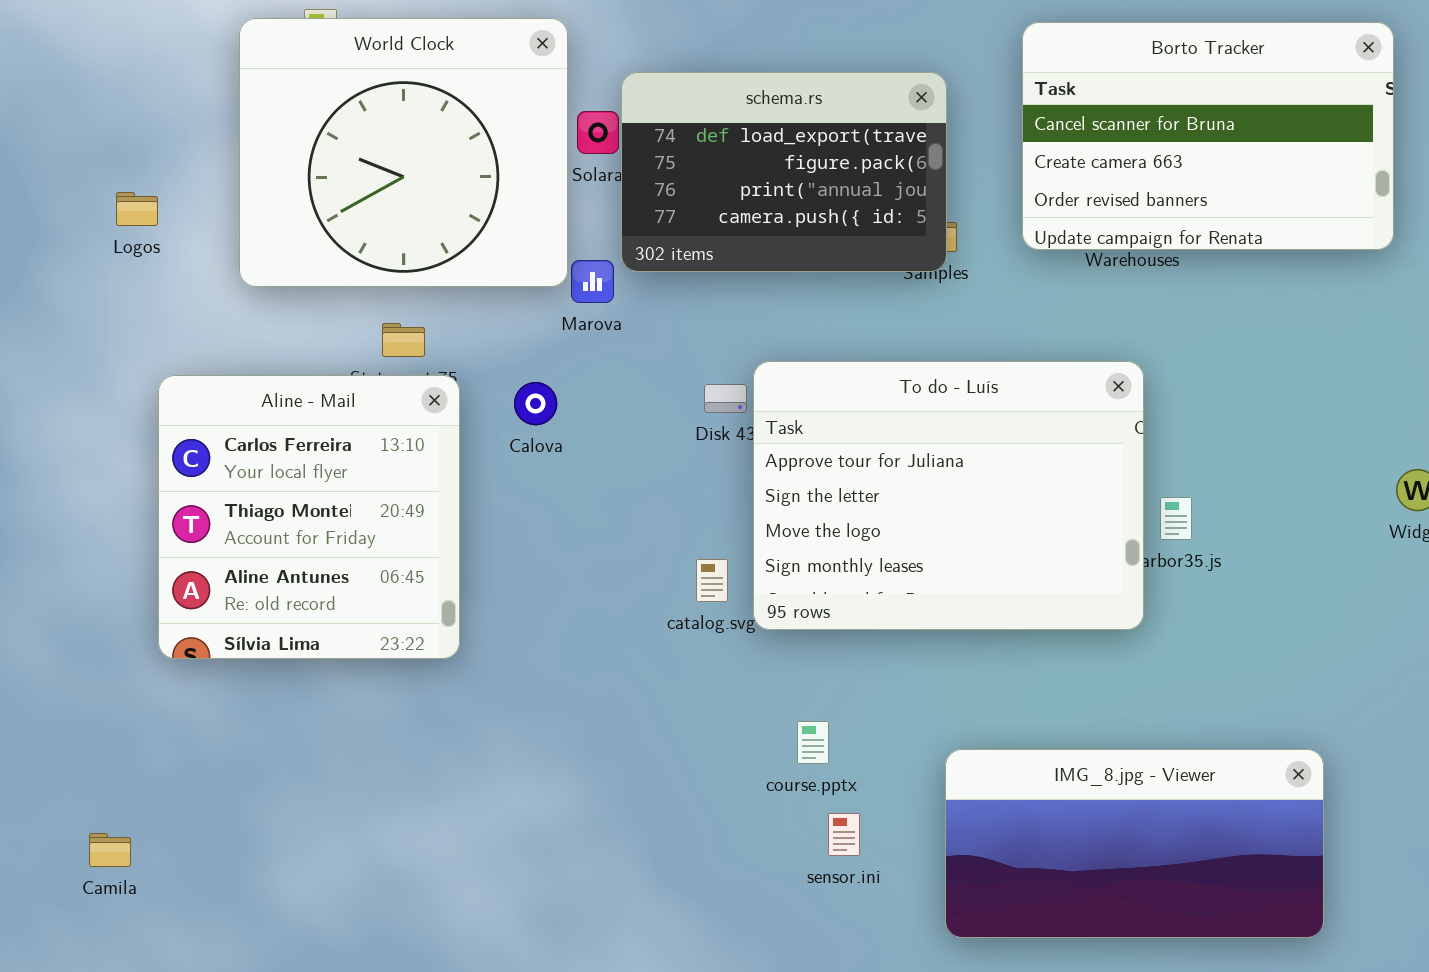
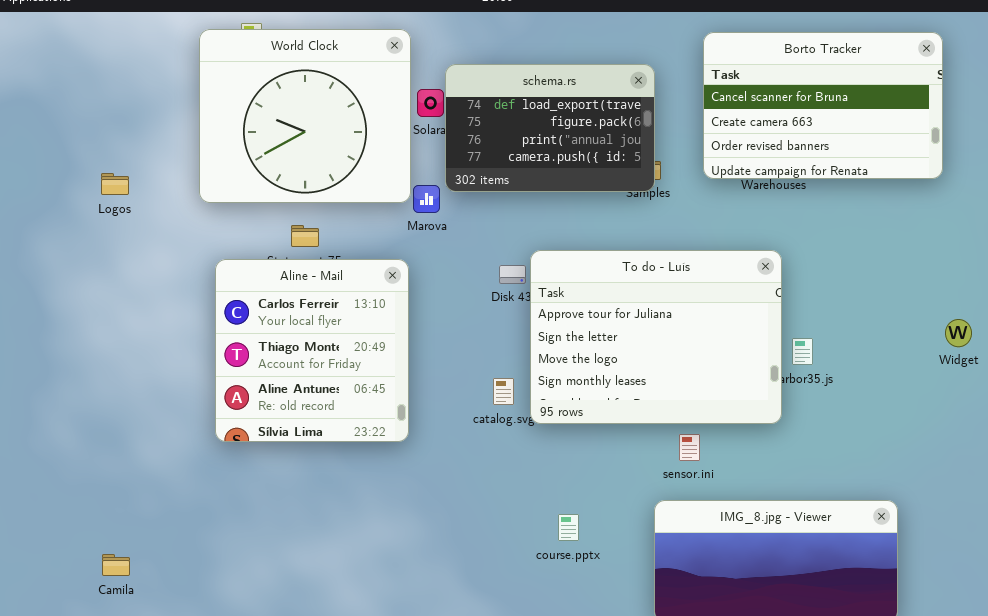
Logos: [116,192,158,226] -> [101,173,129,195], moved
Aline - Mail: [158,375,460,659] -> [215,259,409,442], moved
course.pptx: [797,721,829,764] -> [558,514,579,541], moved
sensor.ini: [828,813,860,856] -> [679,434,700,461], moved

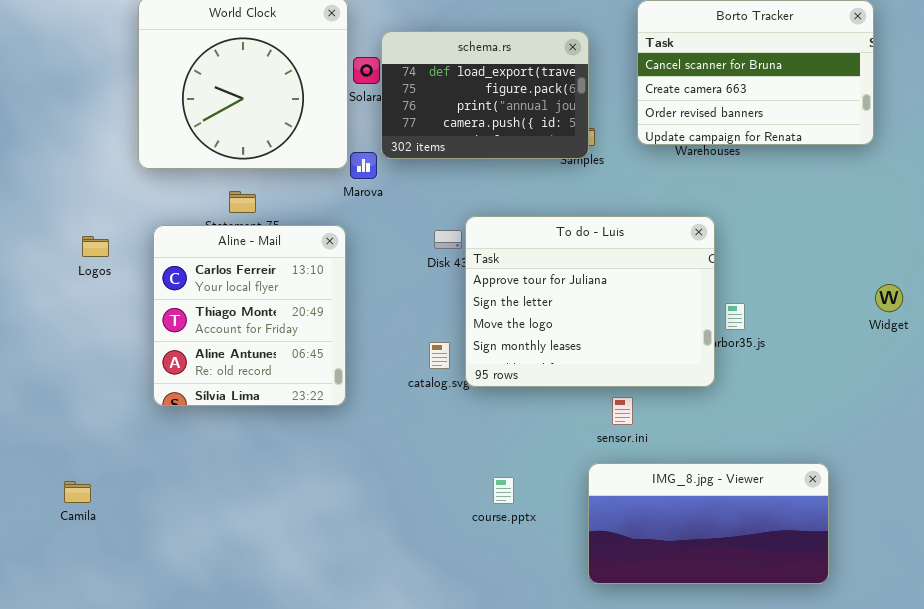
Logos: [101,173,129,195] -> [82,236,109,257], moved
Camila: [102,554,130,576] -> [64,481,91,503], moved

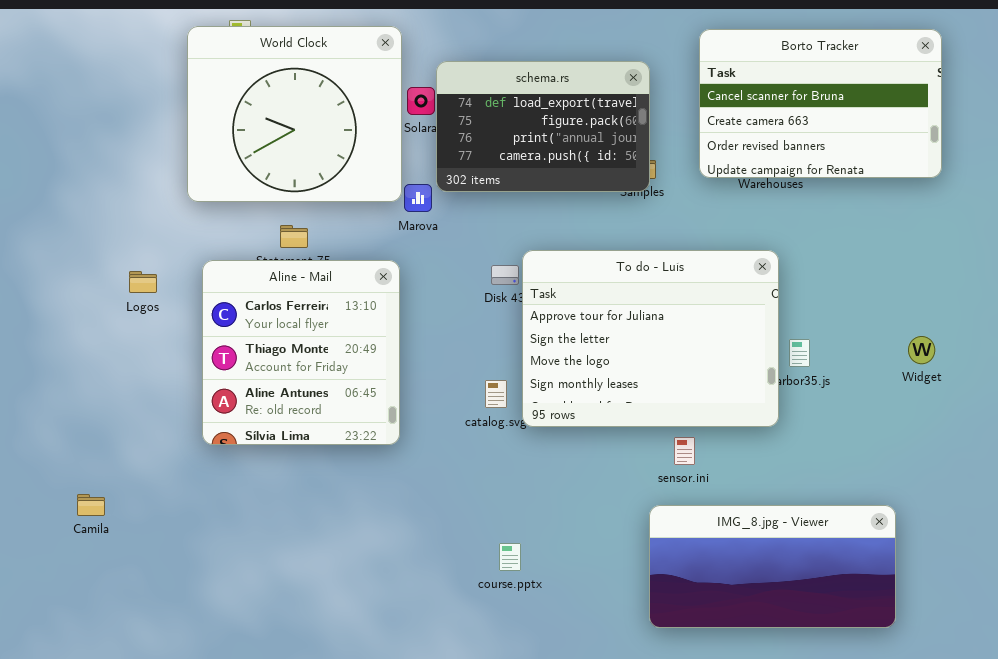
Widget: [875,284,903,312] -> [908,336,935,364], moved
course.pptx: [493,477,514,504] -> [499,543,521,571], moved
Camila: [64,481,91,503] -> [77,494,105,516], moved

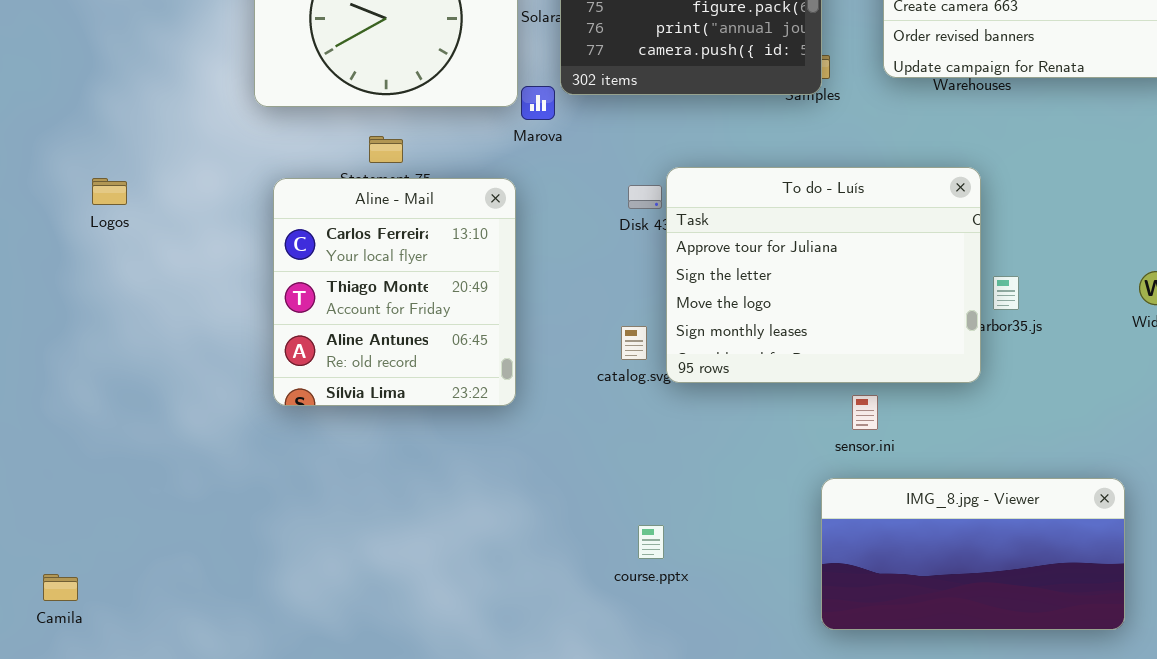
Logos: [129,271,157,293] -> [92,178,127,205], moved
Camila: [77,494,105,516] -> [43,574,78,601], moved

